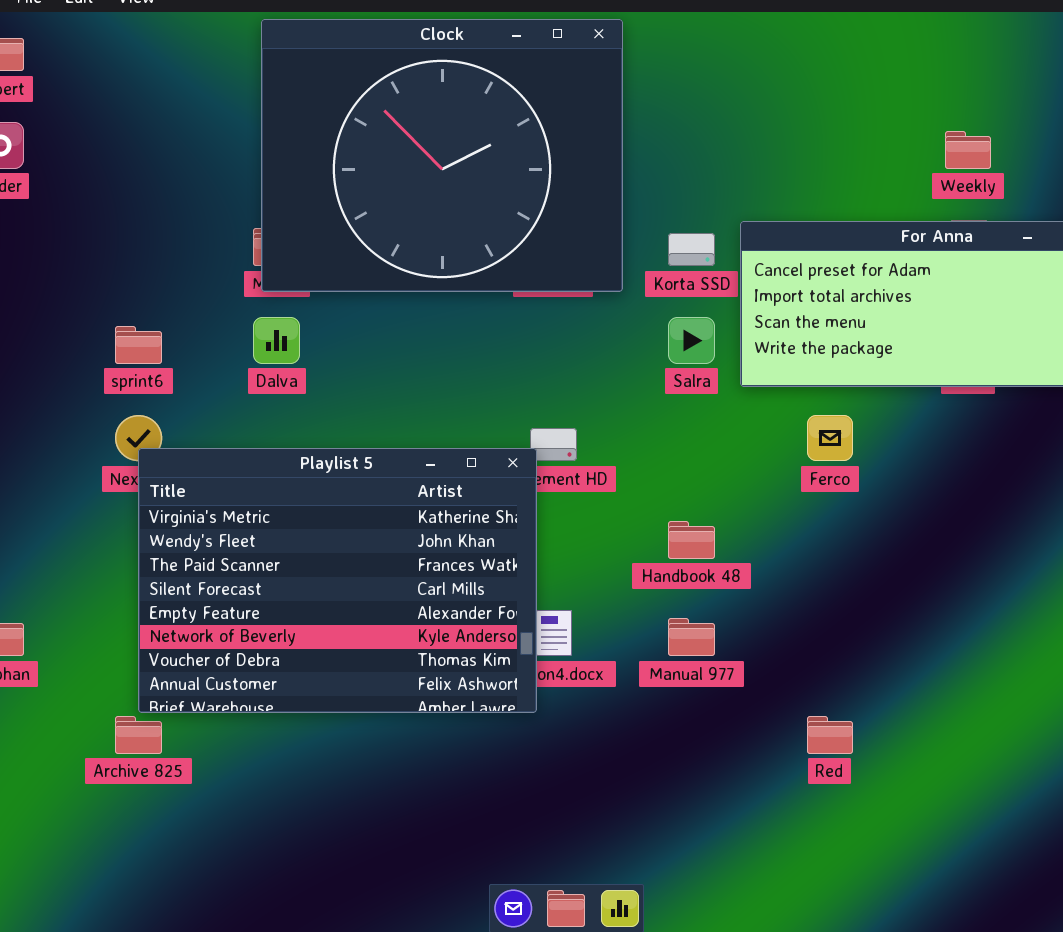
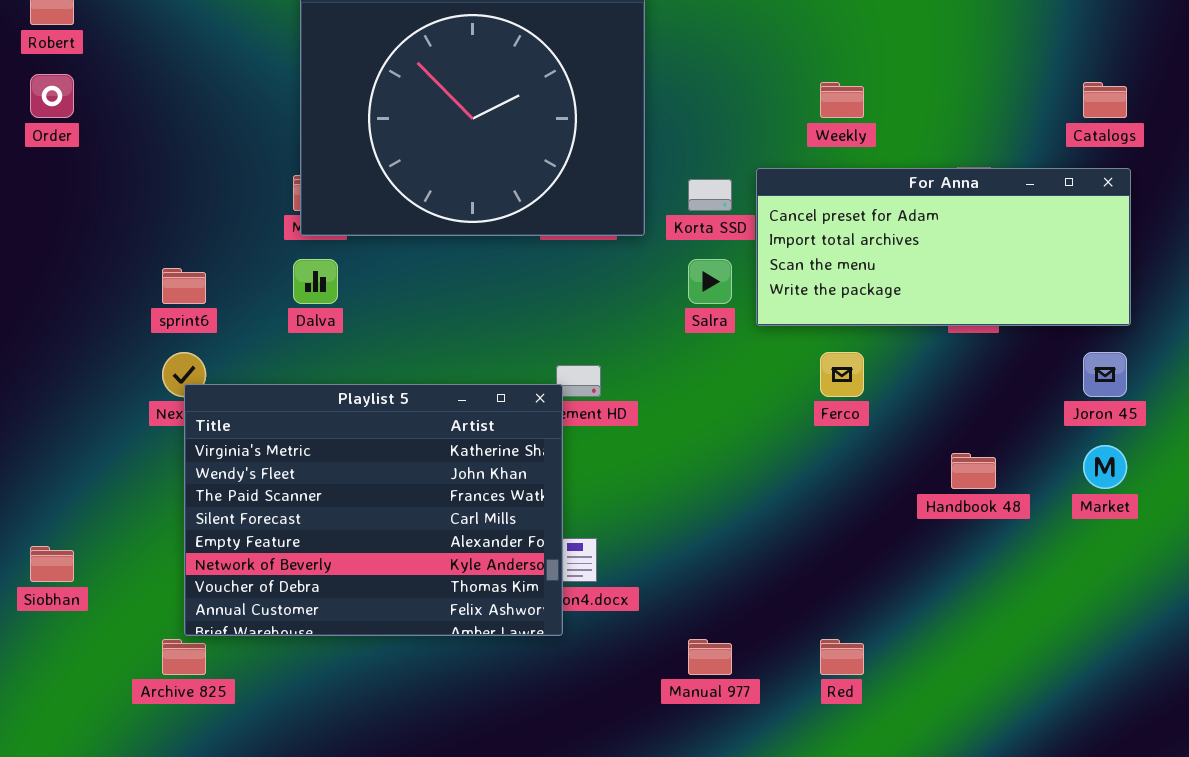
Weekly: [945,131,991,169] -> [820,82,864,118], moved
Handbook 48: [668,521,715,559] -> [951,453,996,489], moved
Manual 977: [668,618,715,656] -> [688,639,732,675], moved

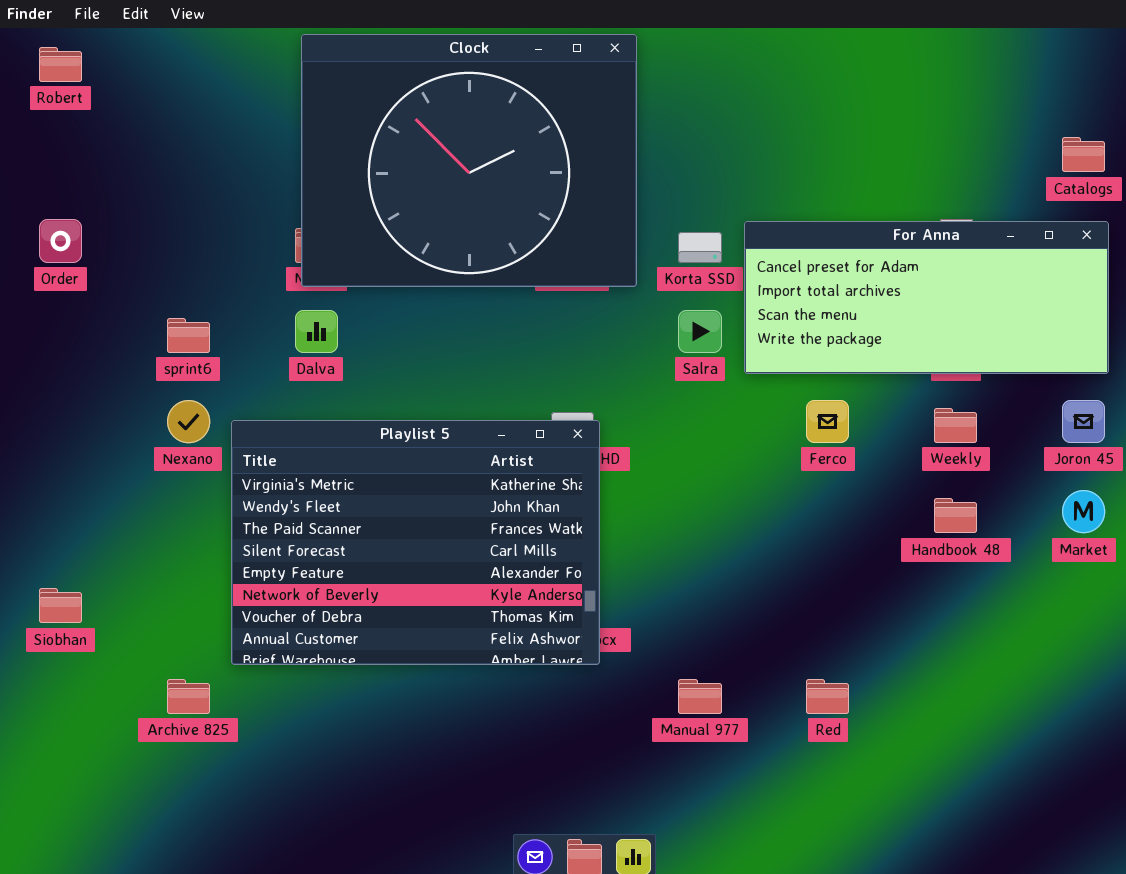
Order: [30,74,74,118] -> [39,219,82,263], moved
Weekly: [820,82,864,118] -> [934,408,977,443], moved
Playlist 5: [184,384,563,636] -> [231,420,600,665], moved

